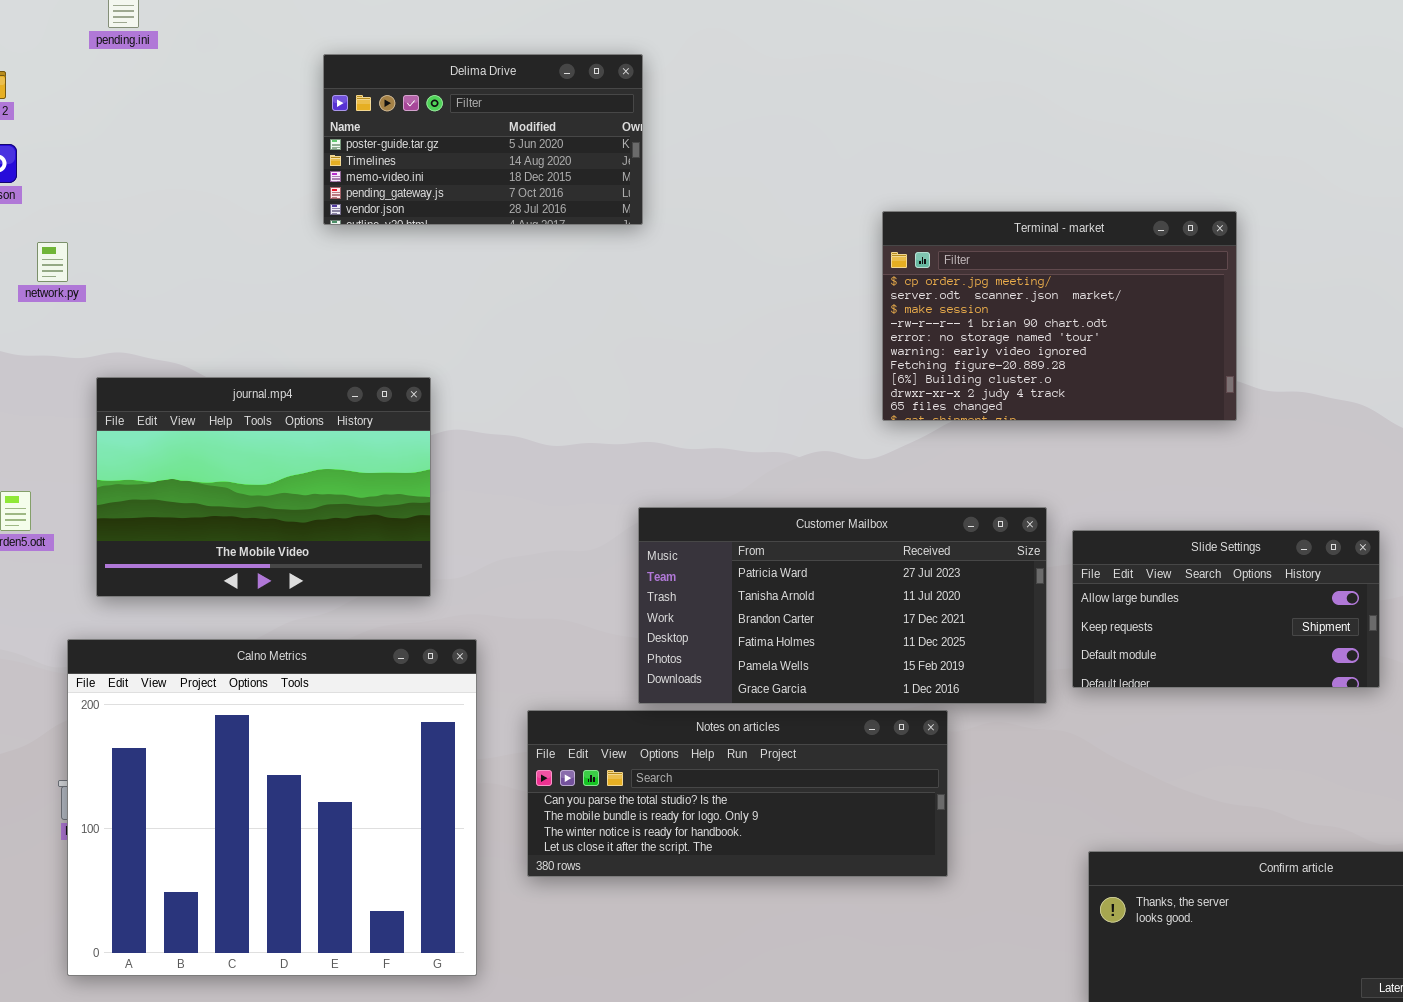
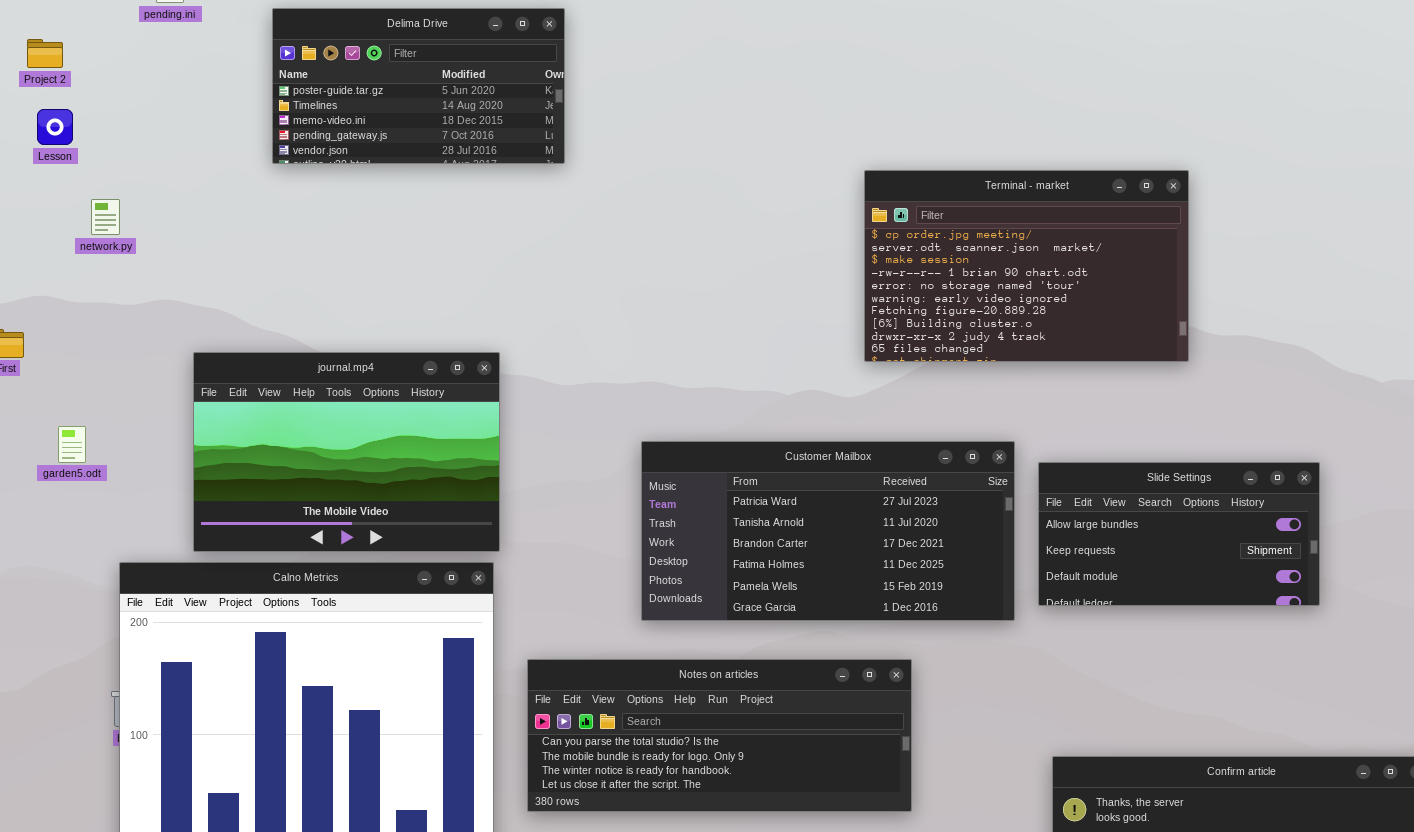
Delima Drive: [323,54,643,225] -> [272,8,565,164], moved
journal.mp4: [96,377,431,597] -> [193,352,500,552], moved
Notes on articles: [527,710,948,877] -> [527,659,912,812], moved

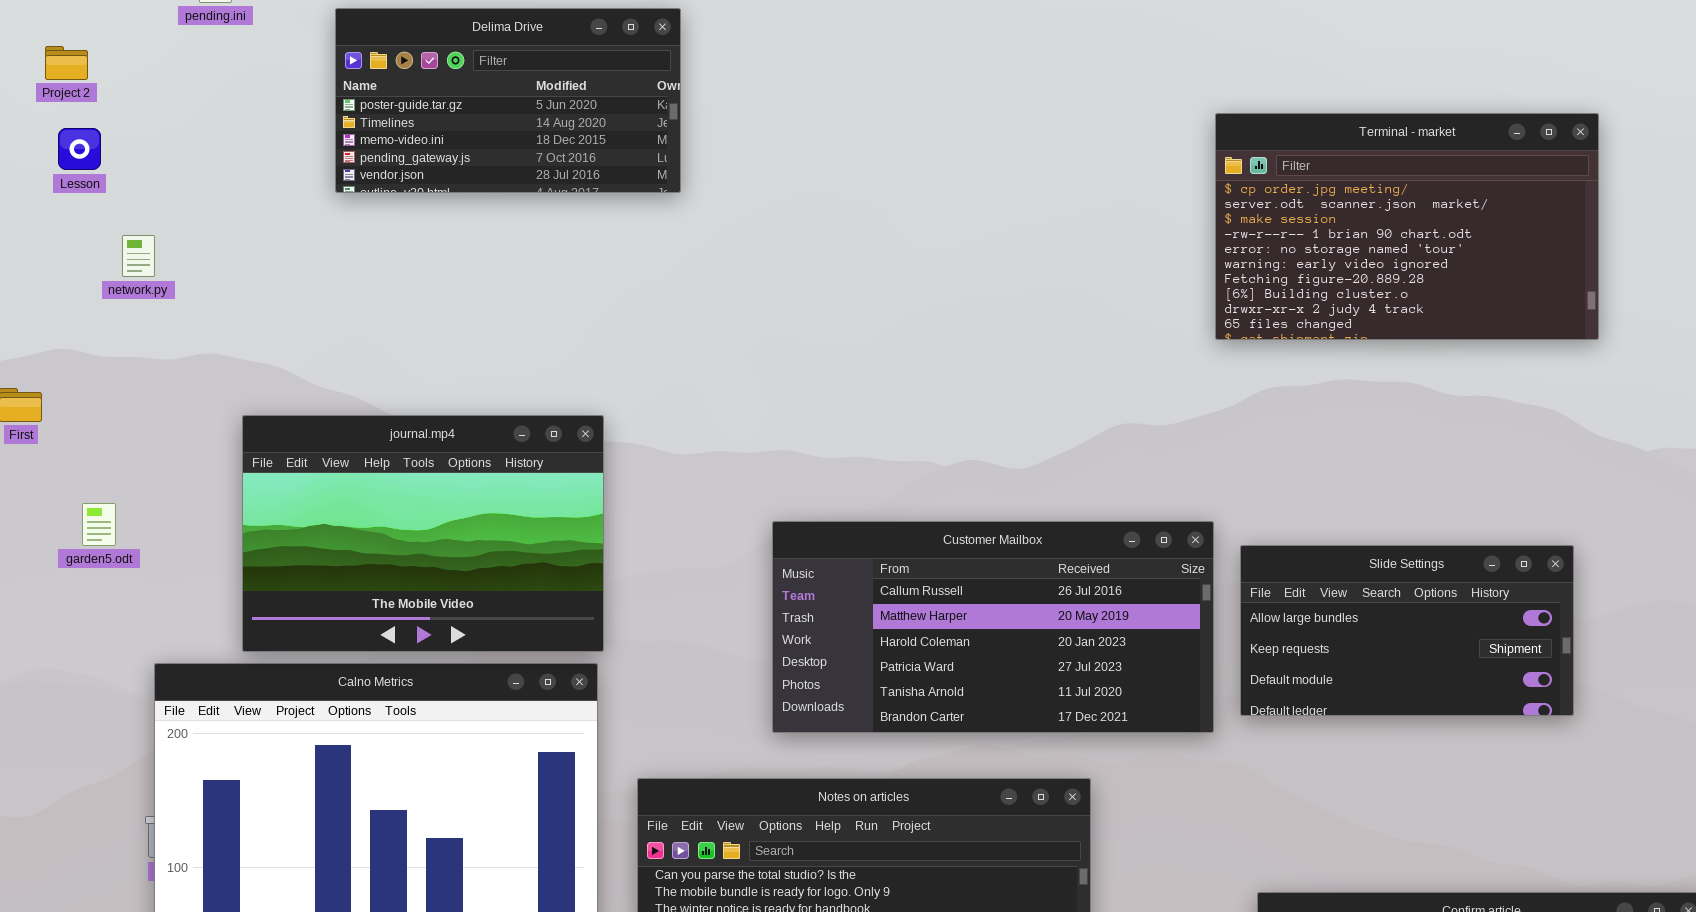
Terminal - market: [864,170,1189,362] -> [1215,113,1599,340], moved
Customer Mailbox: [641,441,1015,621] -> [772,521,1214,733], scrolled up 3 rows

